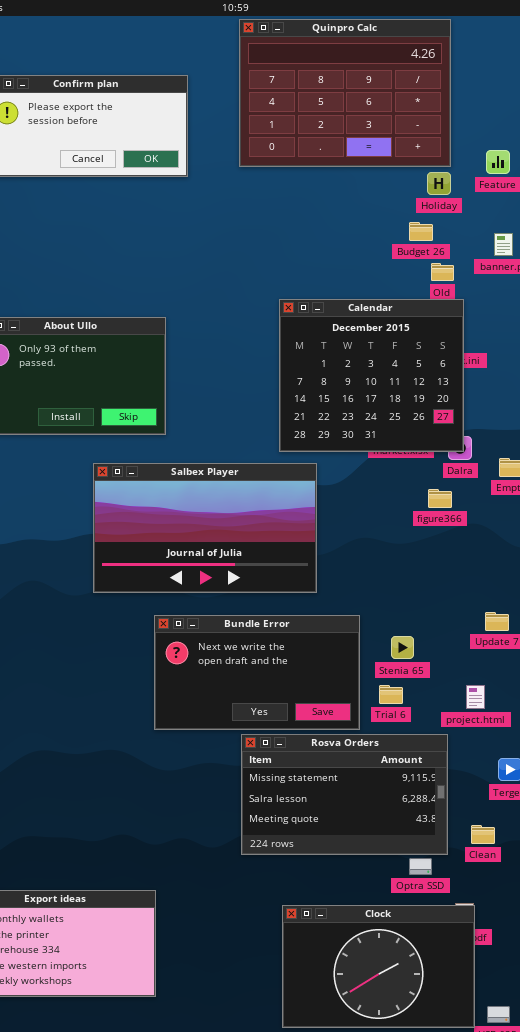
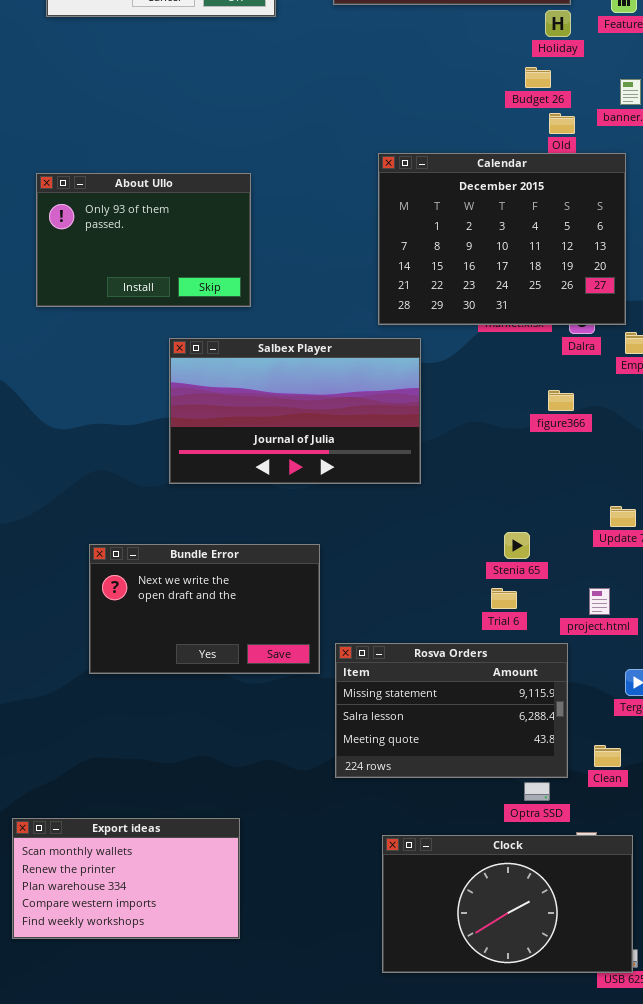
Calendar: [279,299,464,452] -> [378,153,626,325], resized
figure366: [428,489,452,508] -> [548,390,574,411], moved
Bundle Error: [154,615,360,730] -> [89,544,320,674], moved
Clock: [282,905,475,1028] -> [382,835,633,973], resized

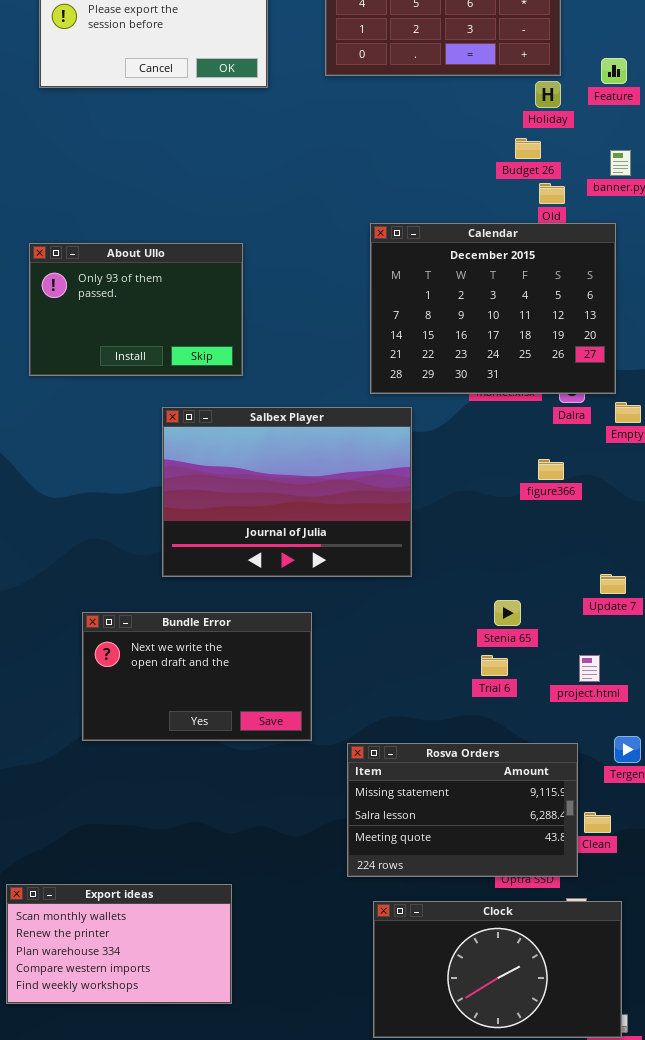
Salbex Player: [169,338,421,484] -> [162,407,412,577], resized
Rosva Orders: [335,643,568,778] -> [347,743,578,877], moved

